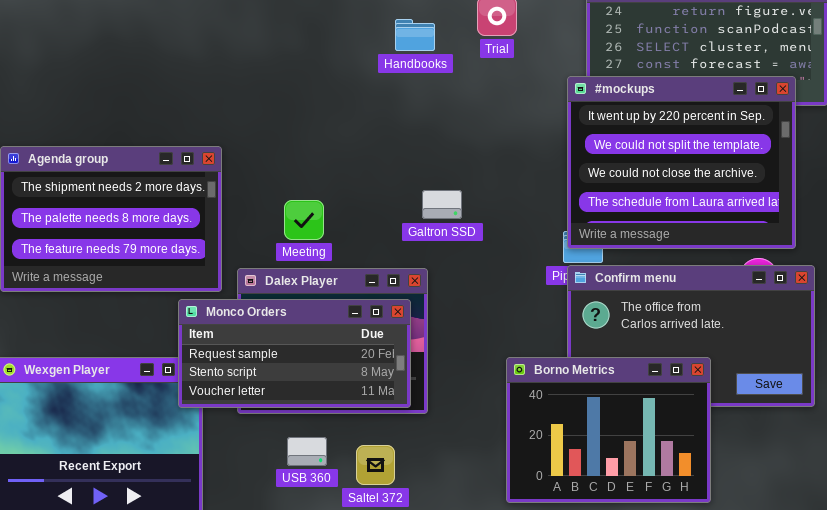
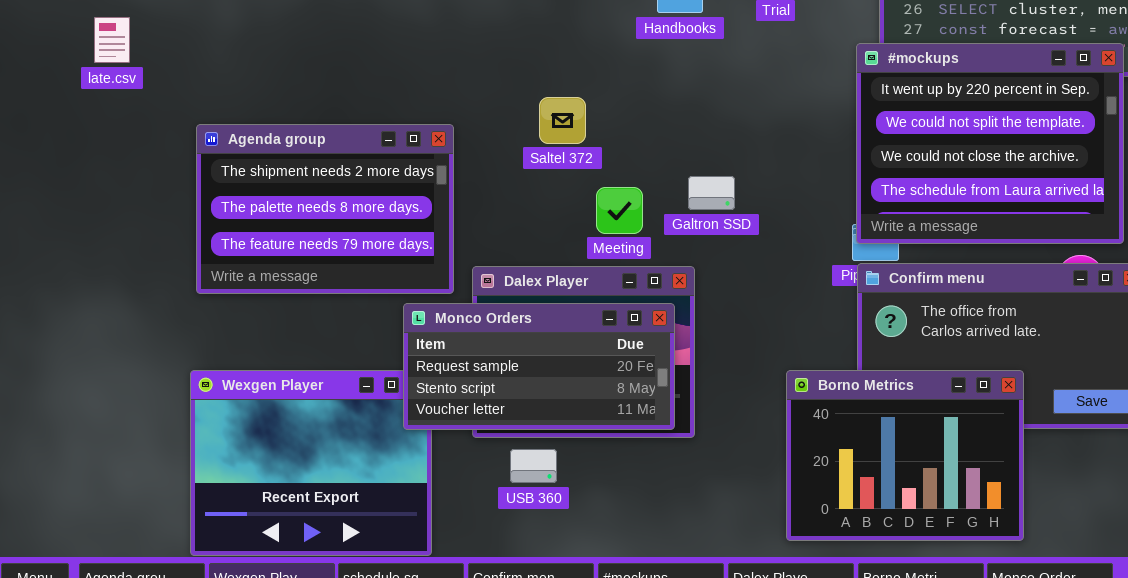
Meeting: [284,200,324,240] -> [596,187,643,234], moved
USB 360: [287,437,327,466] -> [510,449,557,483], moved
Saltel 372: [356,445,395,485] -> [539,97,586,144], moved

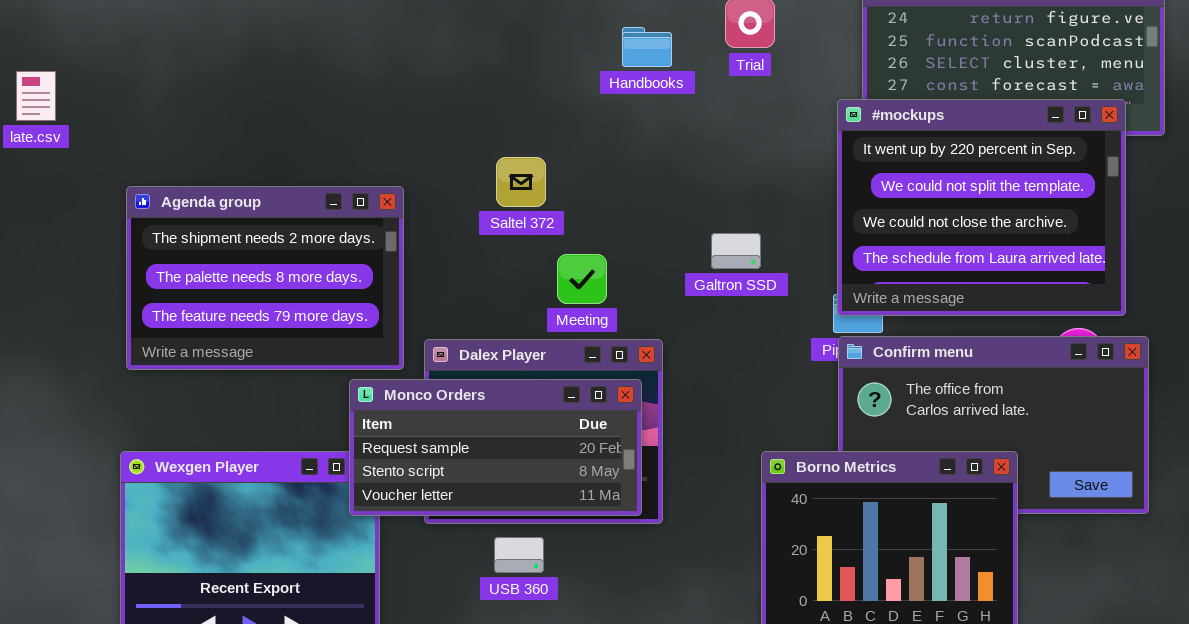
Galtron SSD: [688,176,735,210] -> [711,233,761,269], moved
USB 360: [510,449,557,483] -> [494,537,544,573], moved

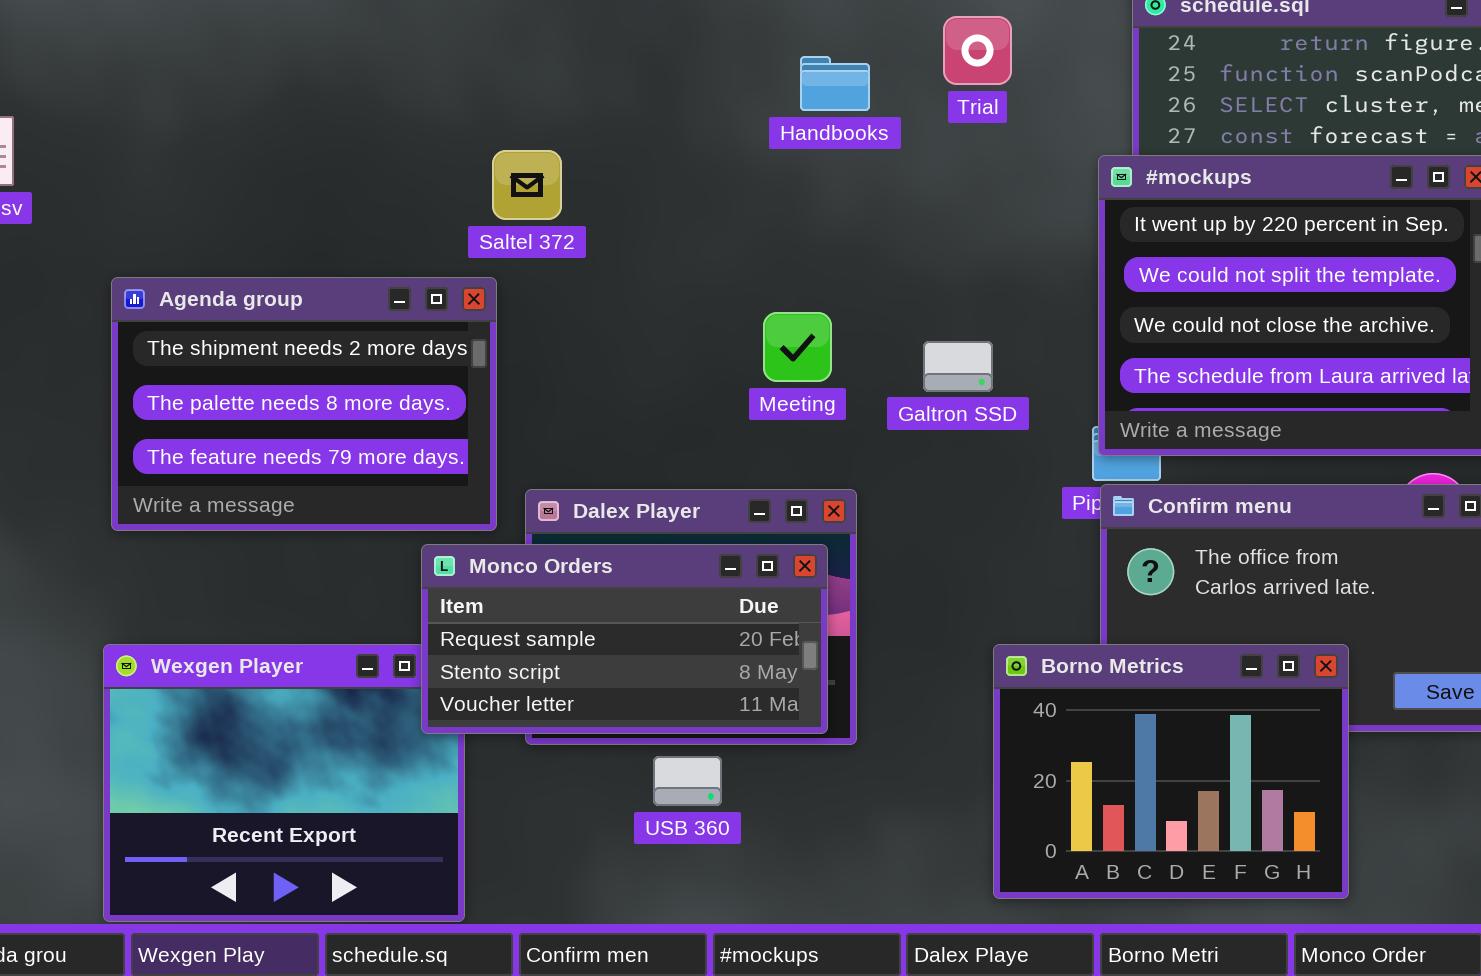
Saltel 372: [496,157,546,207] -> [492,150,562,220], moved
Meeting: [557,254,607,304] -> [763,312,832,382], moved
USB 360: [494,537,544,573] -> [653,756,722,806], moved

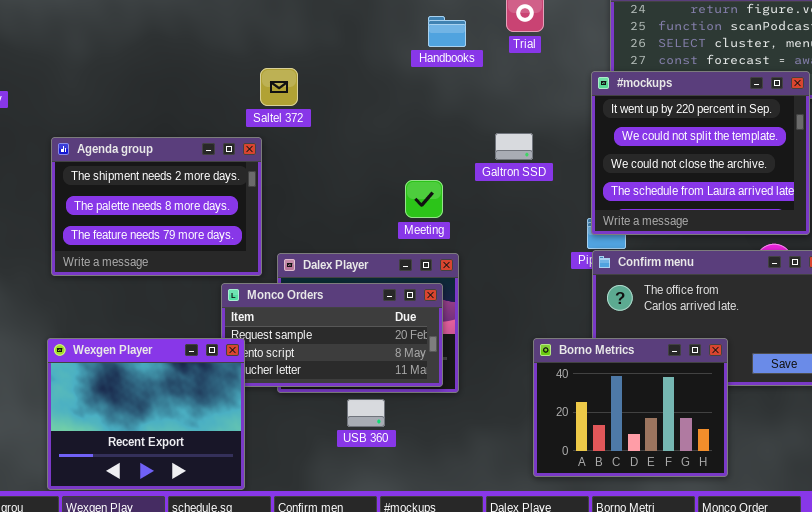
Meeting: [763,312,832,382] -> [405,180,443,218], moved
Galtron SSD: [923,341,993,392] -> [495,133,533,160], moved
Wexgen Player: [103,644,465,922] -> [47,338,245,490], raised

